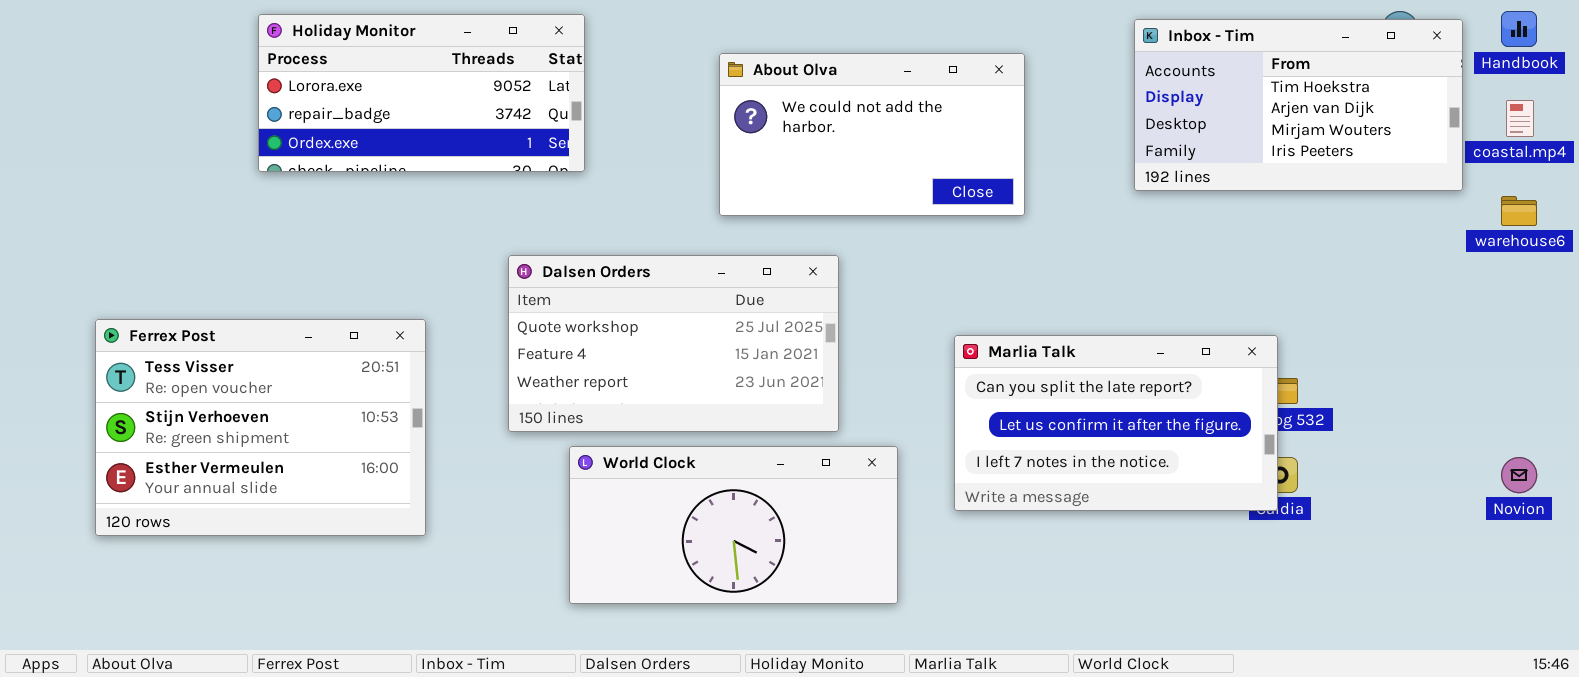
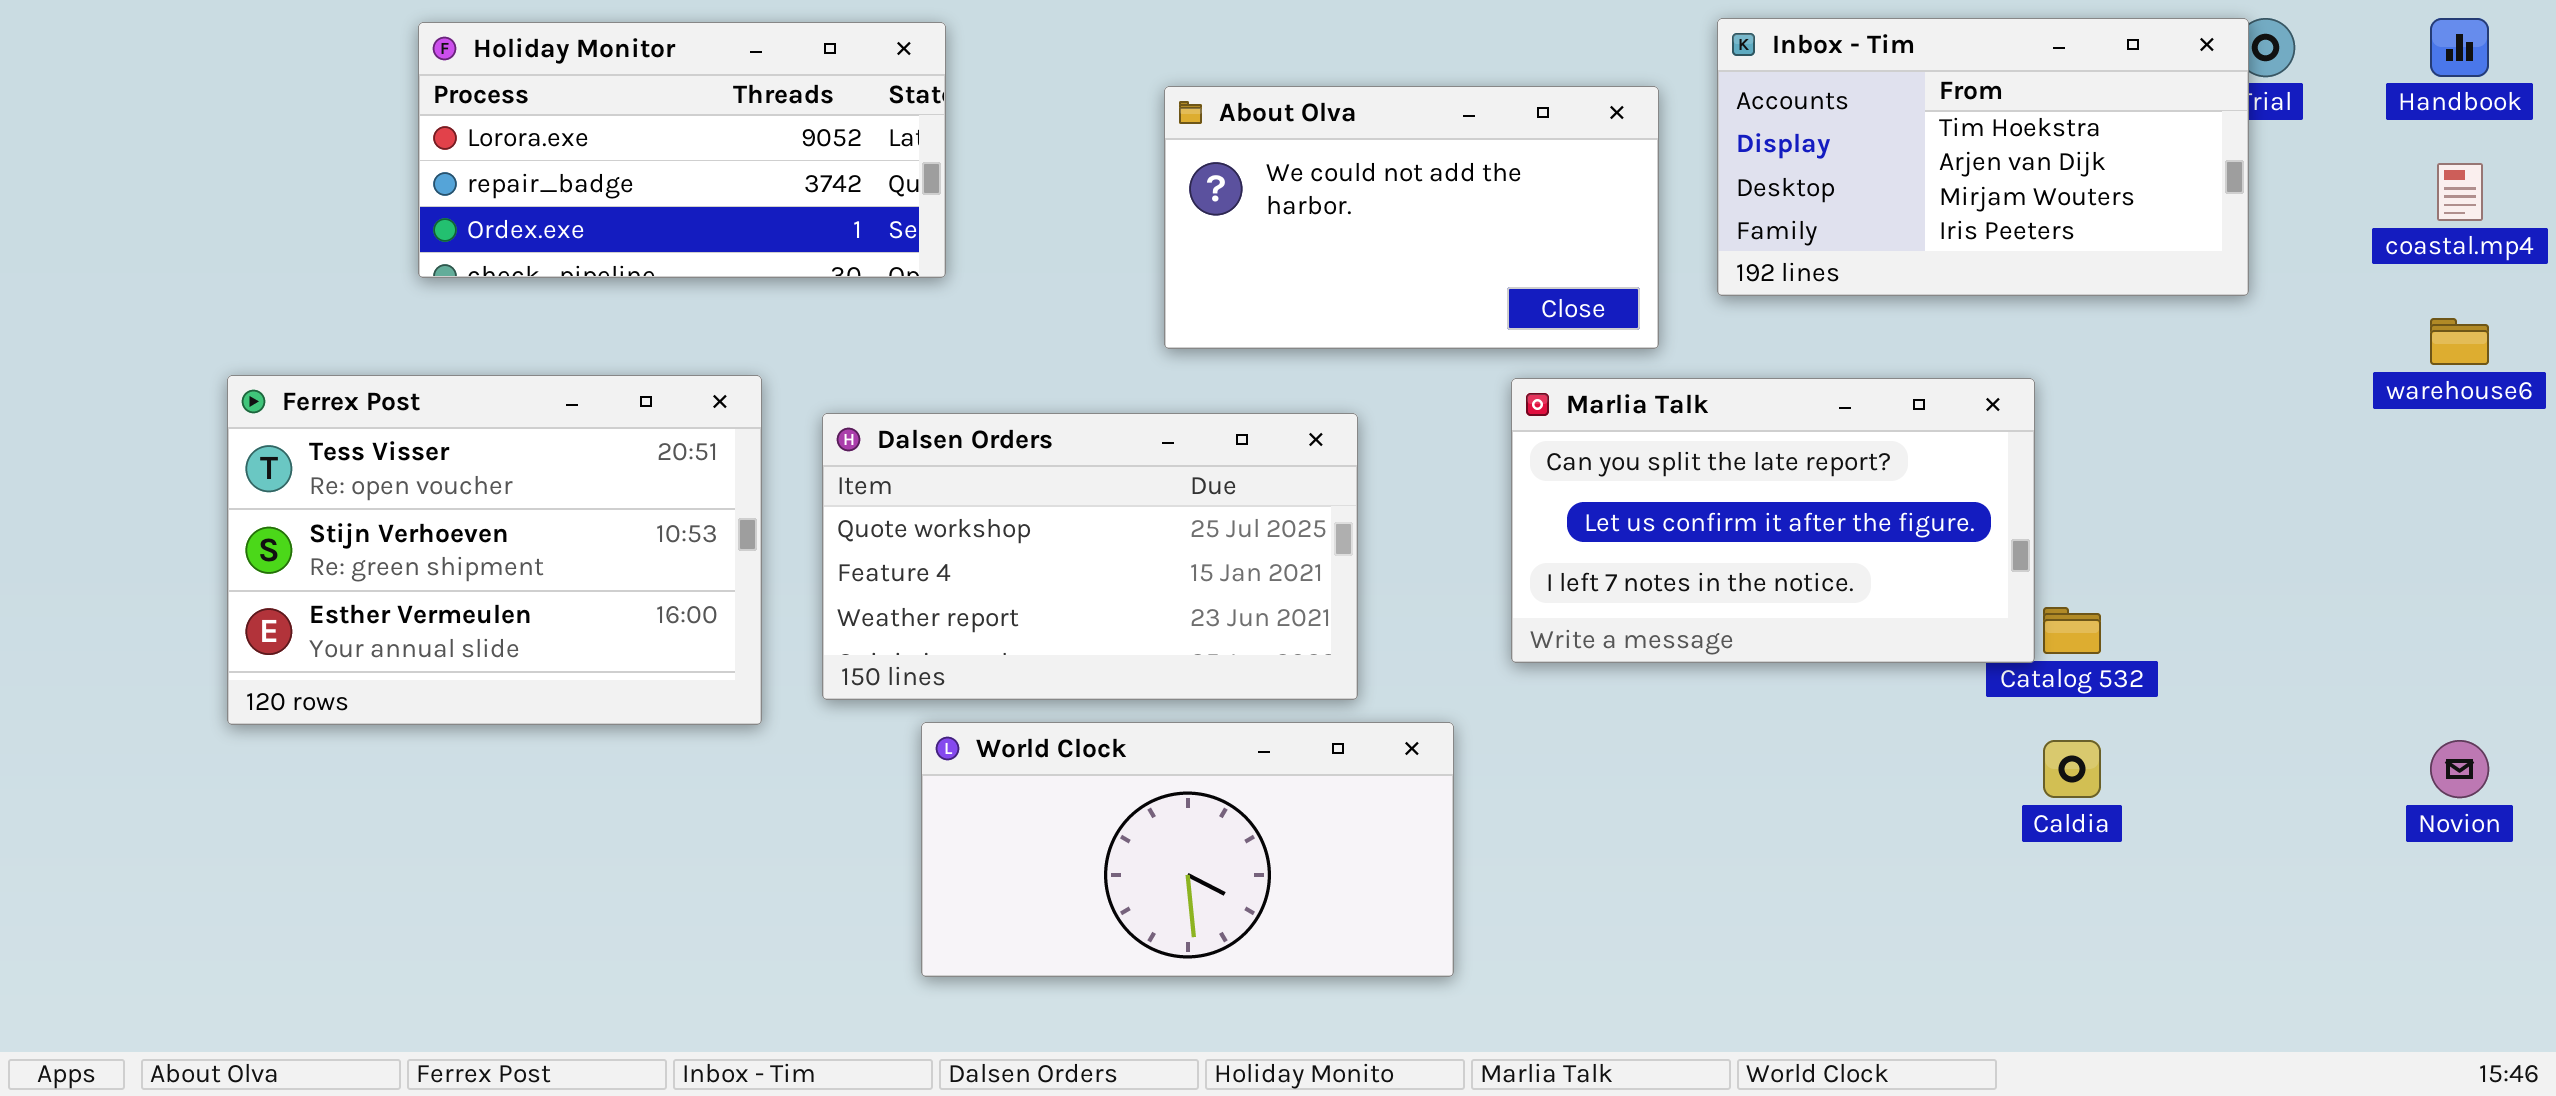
Inbox - Tim: [1134,19,1463,191] -> [1717,18,2249,296], moved
Ferrex Post: [95,319,426,536] -> [227,375,762,725], moved
Marlia Talk: [954,335,1278,511] -> [1511,378,2035,663], moved

